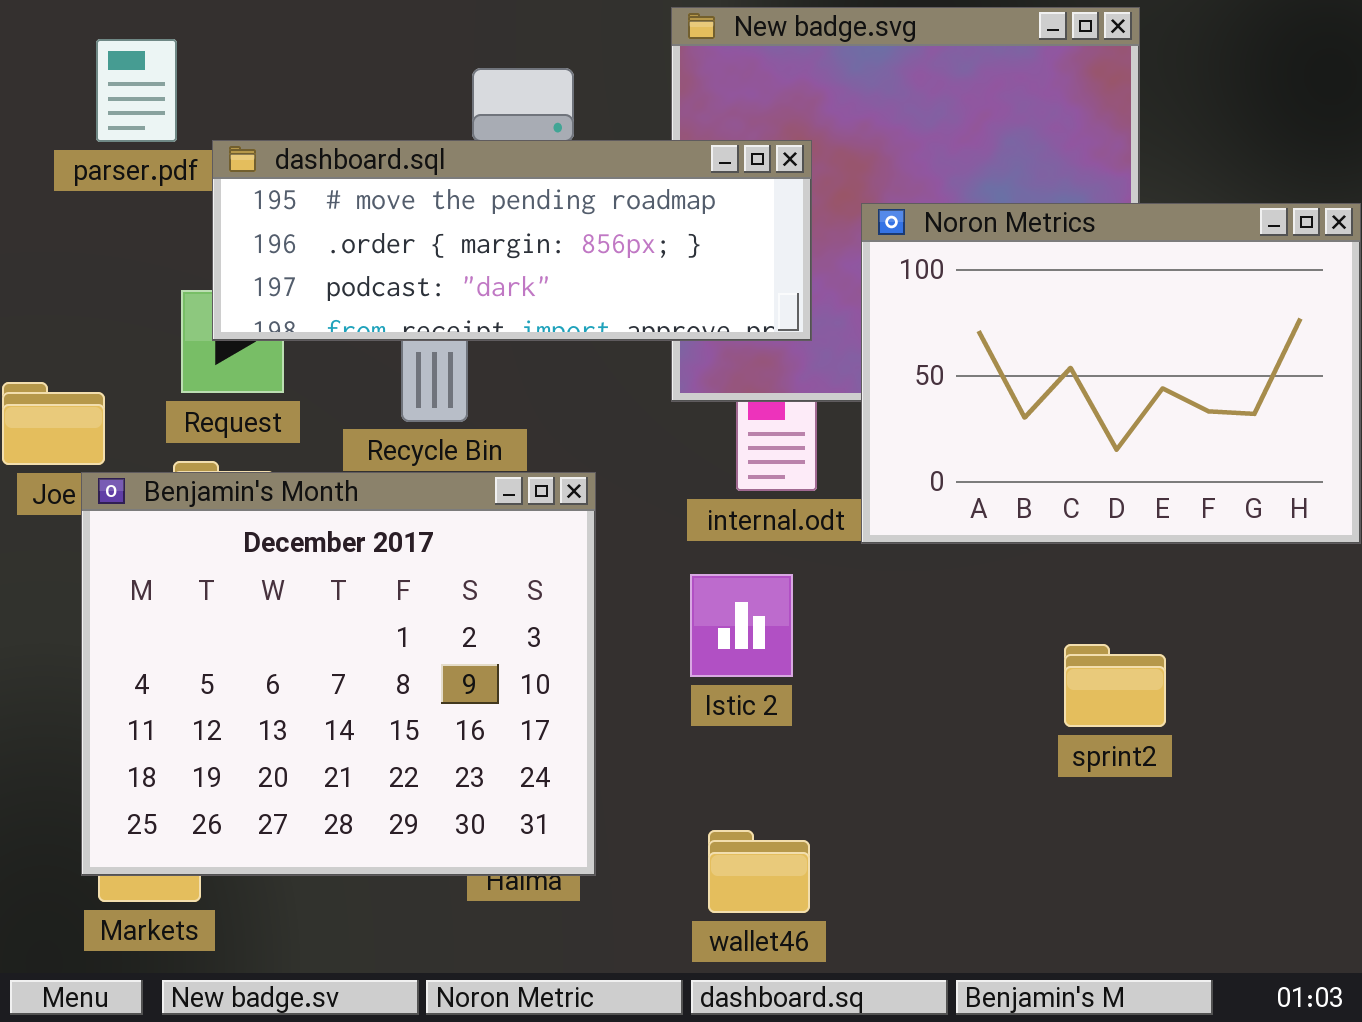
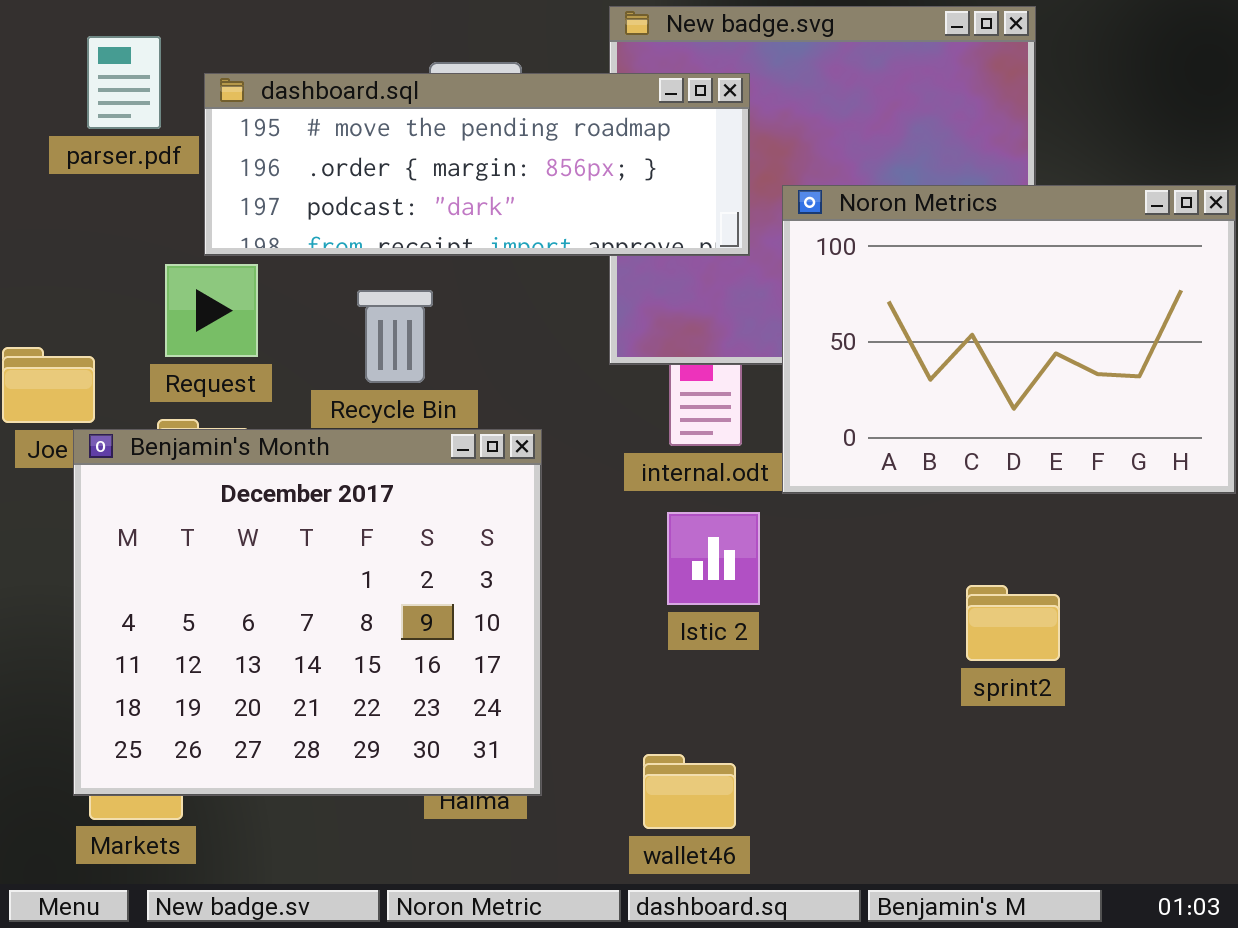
dashboard.sql: [212,140,812,341] -> [204,73,750,256], moved
Istic 2: [690,574,793,677] -> [667,512,760,605], moved

